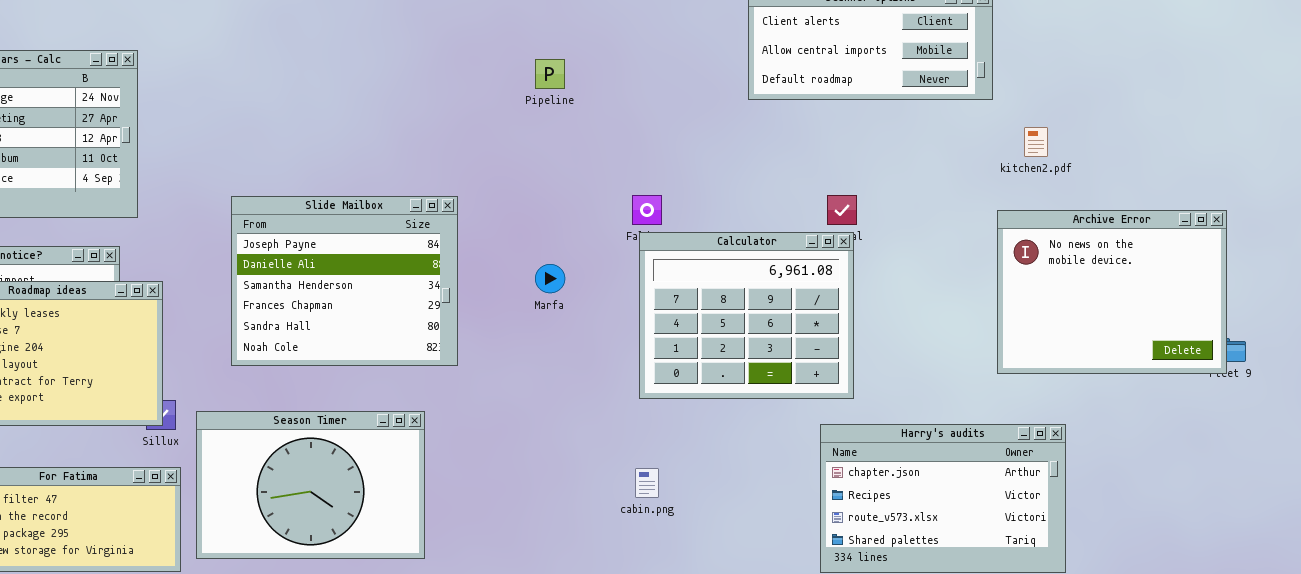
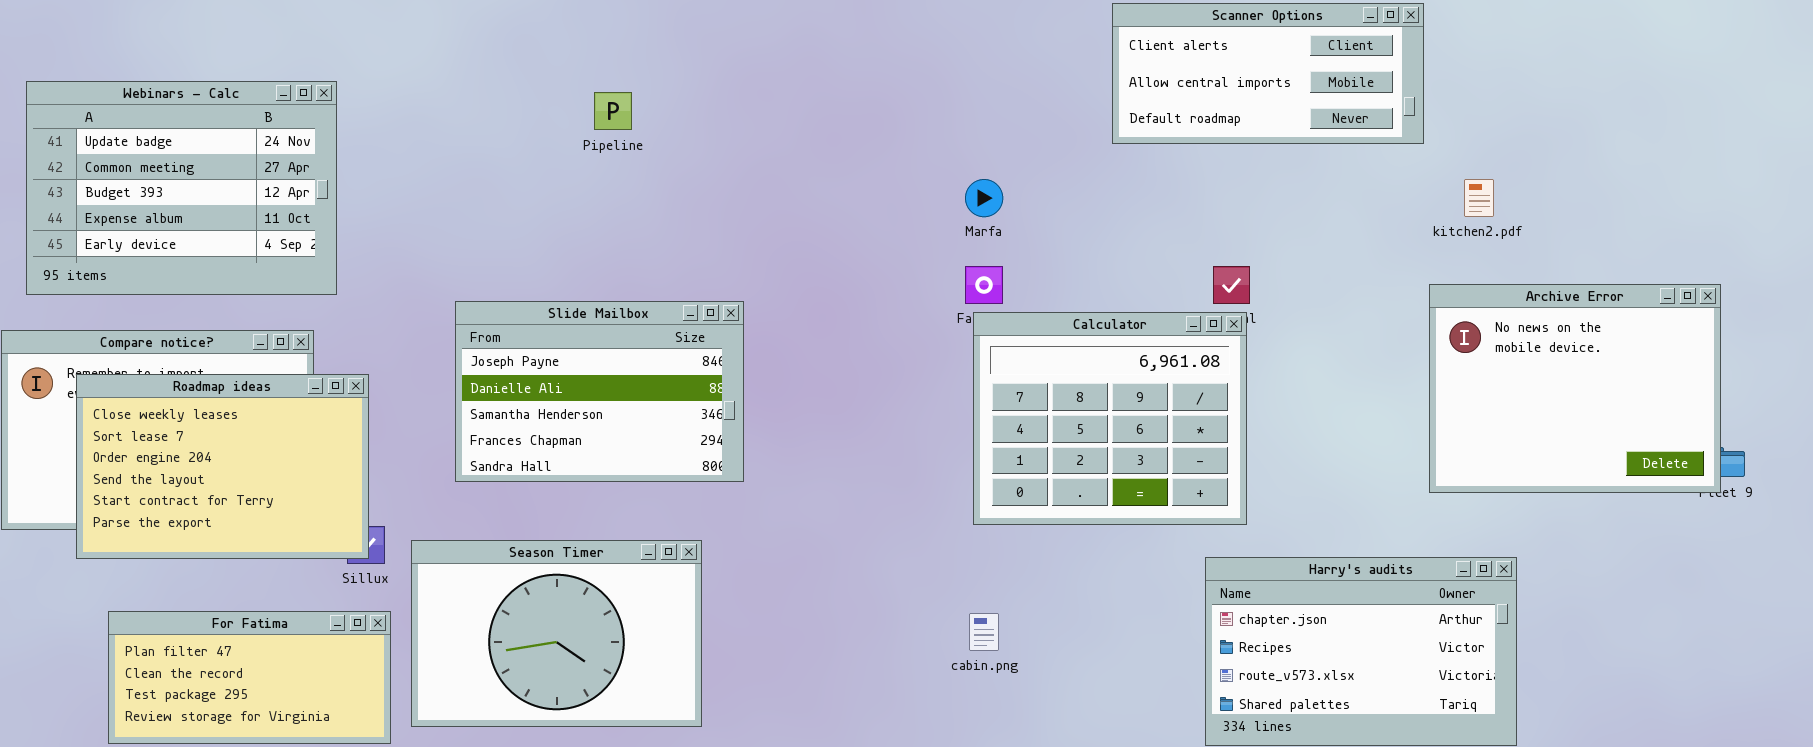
Pipeline: [535,59,565,89] -> [594,92,632,130], moved
Slide Mailbox: [231,196,458,366] -> [455,301,744,482], resized
Marfa: [535,264,565,293] -> [965,179,1003,217], moved

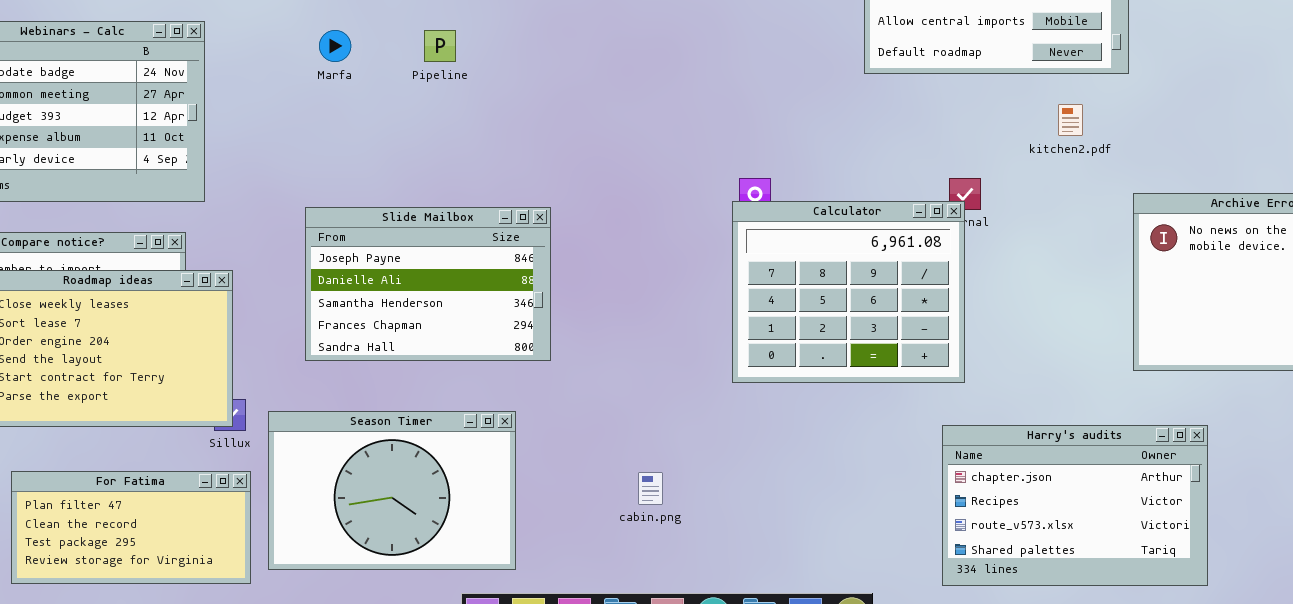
Marfa: [965,179,1003,217] -> [319,30,351,62], moved
kitchen2.pdf: [1464,179,1494,217] -> [1058,104,1083,136], moved
Calculator: [973,312,1247,525] -> [732,201,965,383], moved
cabin.png: [969,613,999,651] -> [638,472,663,505], moved

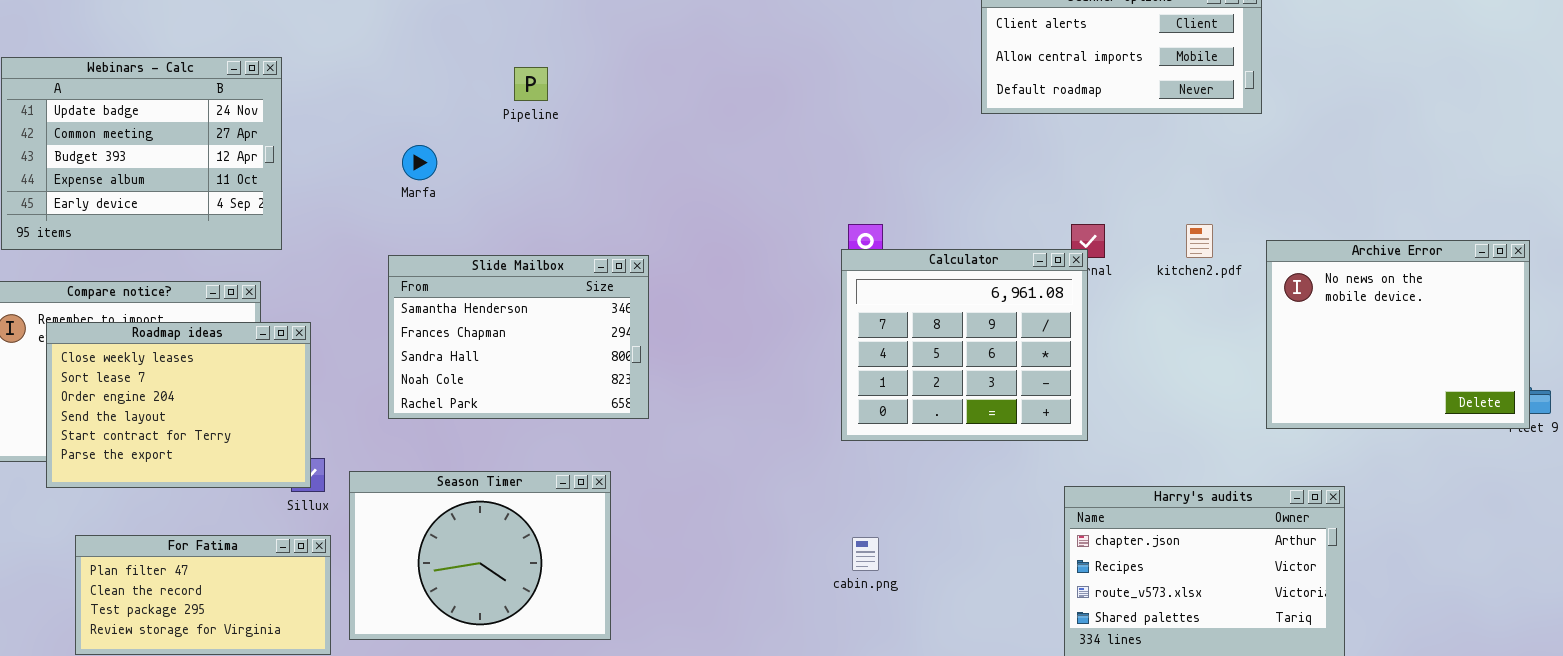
Marfa: [319,30,351,62] -> [402,145,437,180], moved
kitchen2.pdf: [1058,104,1083,136] -> [1186,224,1213,258], moved
Slide Mailbox: [305,207,551,361] -> [388,255,649,419], scrolled down 2 rows
cabin.png: [638,472,663,505] -> [852,537,879,571], moved

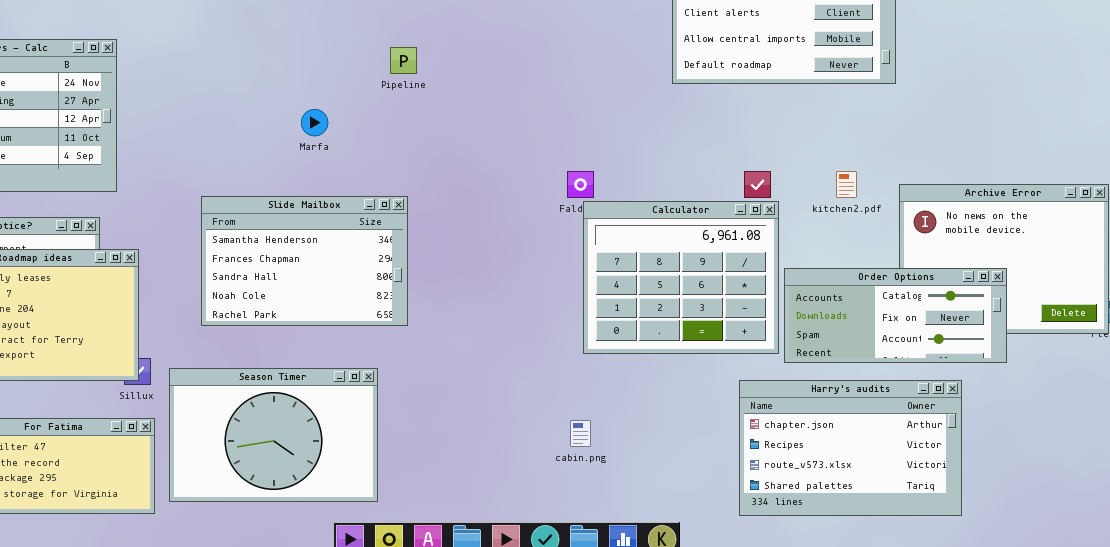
Pipeline: [514,67,548,101] -> [390,47,417,74], moved
Marfa: [402,145,437,180] -> [301,109,328,136], moved
Calculator: [841,249,1088,441] -> [583,201,779,354], moved
Order Options: none -> [784,268,1007,363], opened

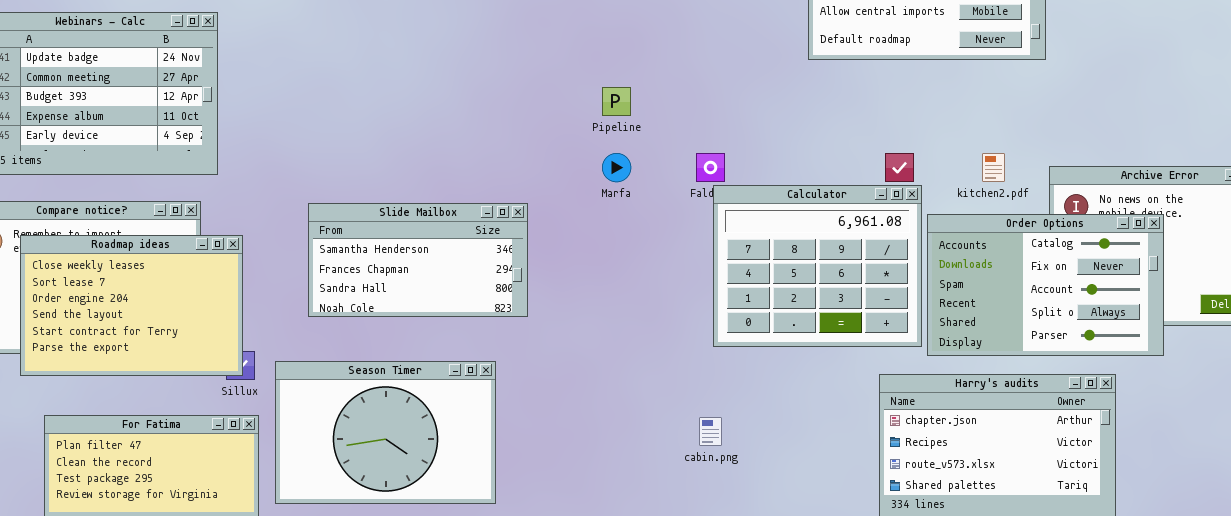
Pipeline: [390,47,417,74] -> [602,87,631,116], moved
Marfa: [301,109,328,136] -> [602,153,631,182], moved
Slide Mailbox: [201,196,408,326] -> [308,203,528,317], resized
Order Options: [784,268,1007,363] -> [927,214,1164,356], resized

